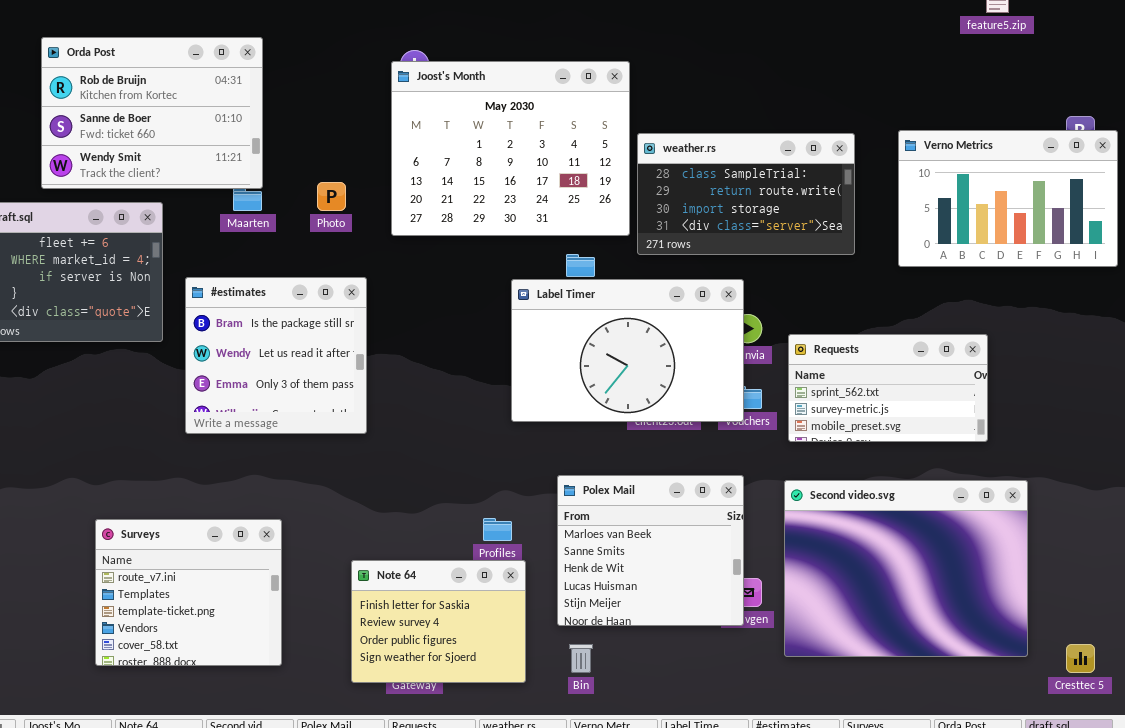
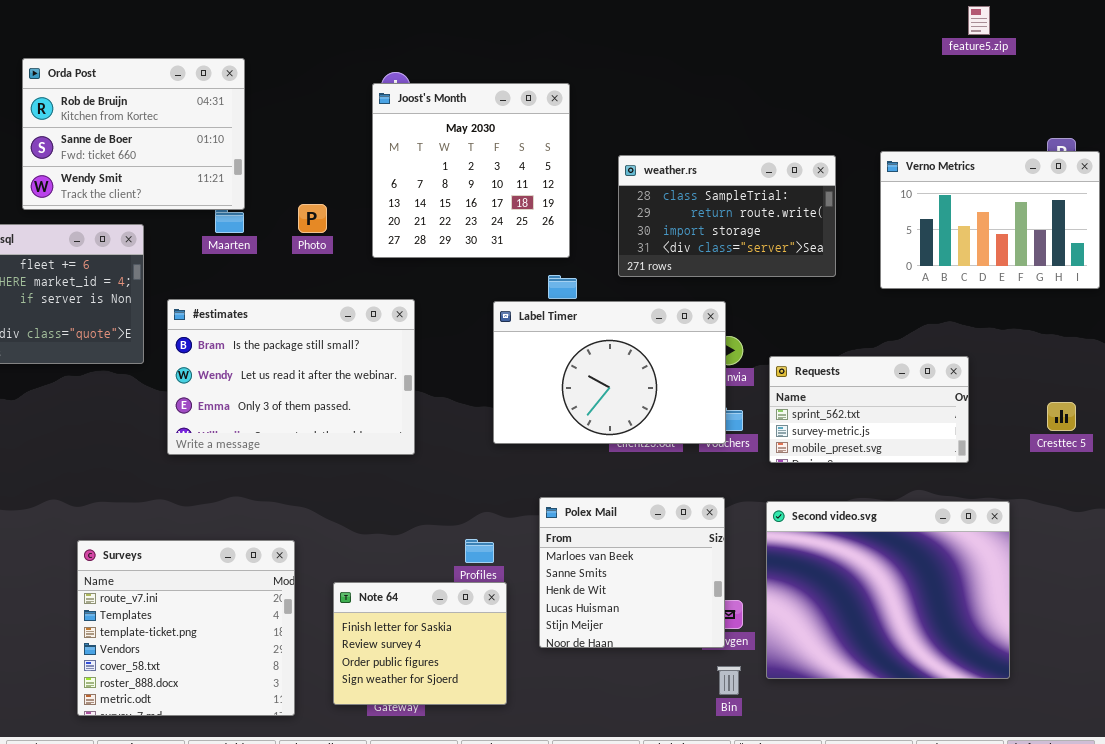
Joost's Month: [391,61,630,236] -> [372,83,570,258], resized
#estimates: [185,277,367,434] -> [167,299,415,455], resized
Surveys: [95,519,282,666] -> [77,540,295,716], resized
Bin: [569,644,593,673] -> [717,666,741,695], moved
Cresttec 5: [1066,644,1095,673] -> [1047,402,1076,431], moved

